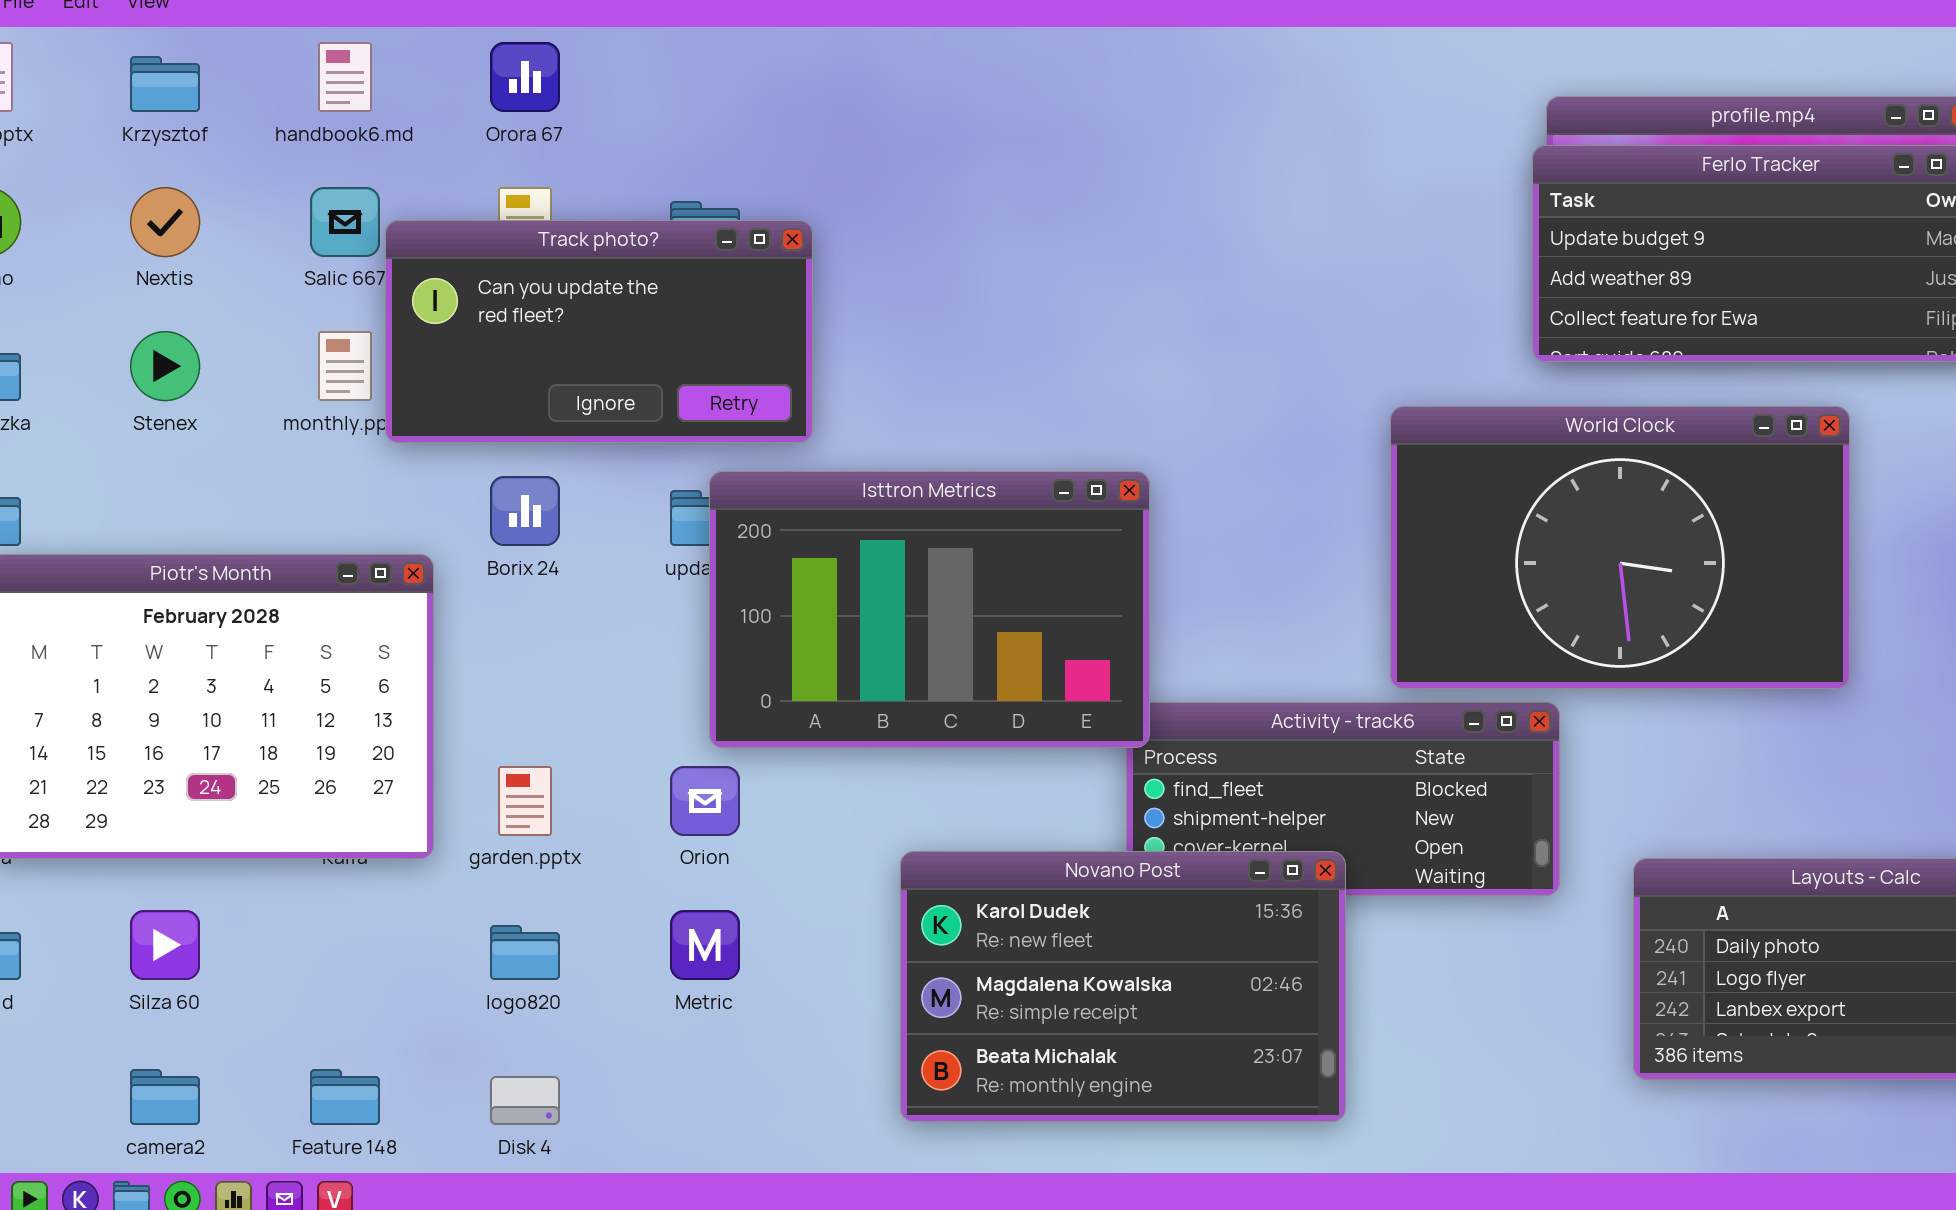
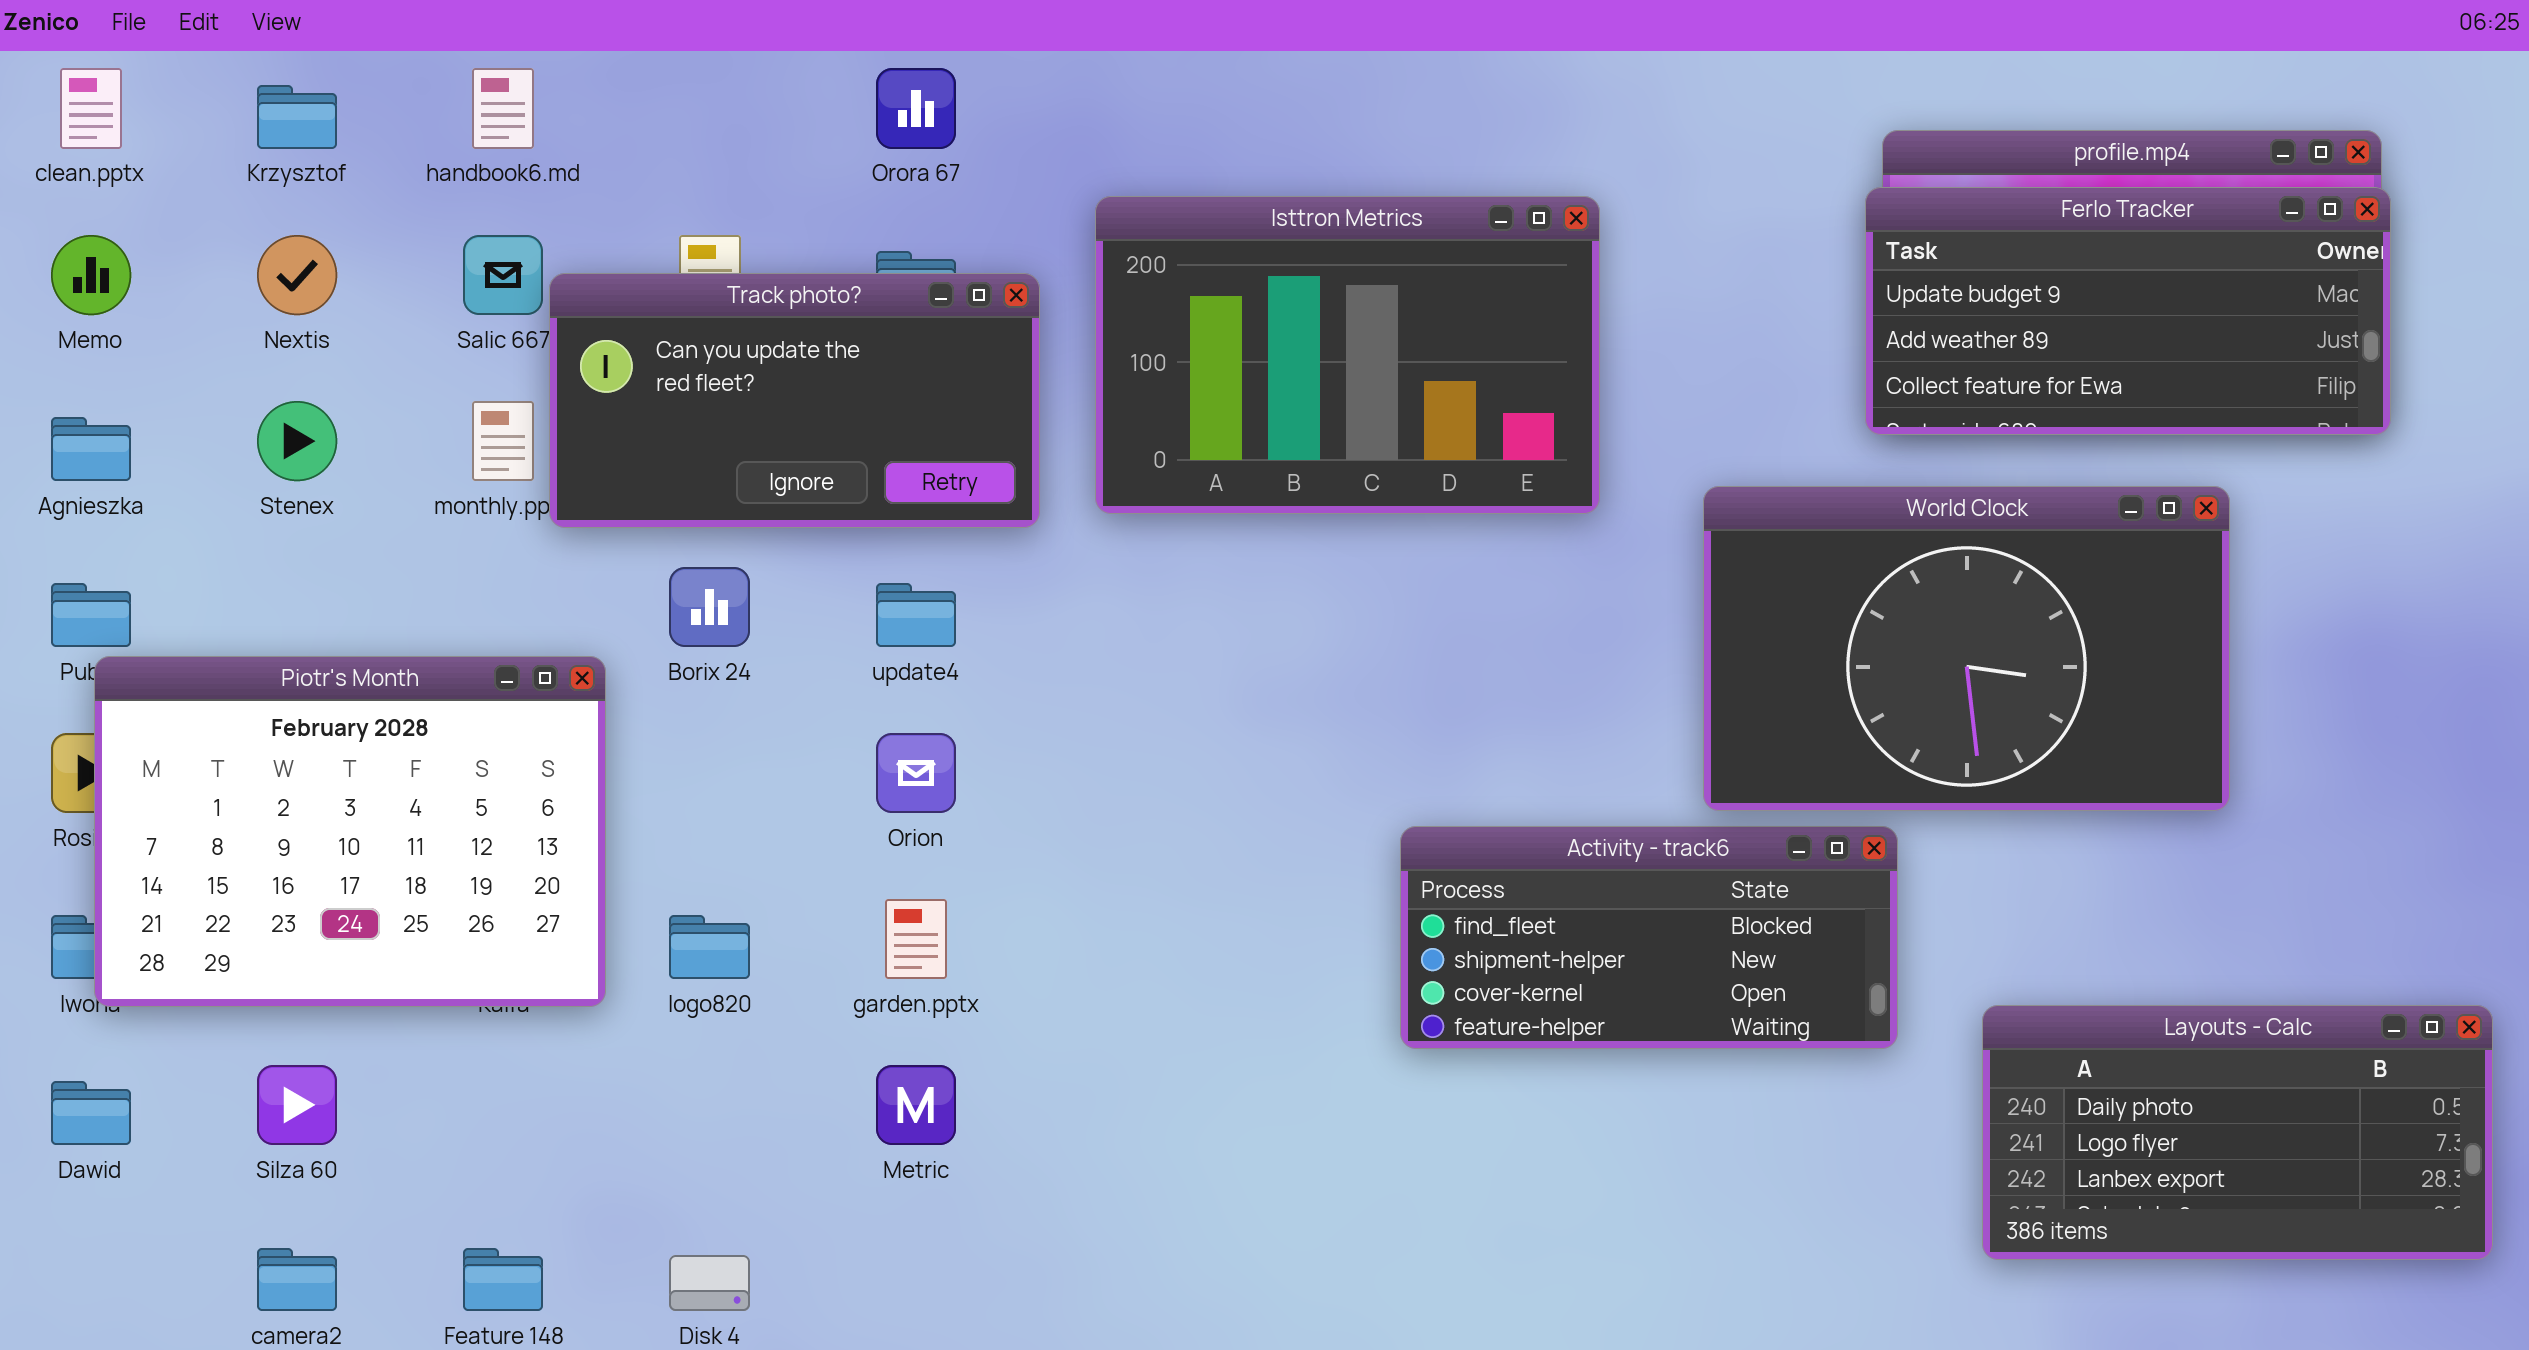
Orora 67: [490,42,560,112] -> [876,68,956,149], moved
Isttron Metrics: [709,471,1150,748] -> [1095,196,1600,514], moved
garden.pptx: [498,766,552,836] -> [885,899,947,979], moved
Orion: [670,766,740,836] -> [876,733,956,813], moved
Novano Post: [900,851,1346,1122] -> none, closed
logo820: [490,925,560,980] -> [669,915,750,979], moved

